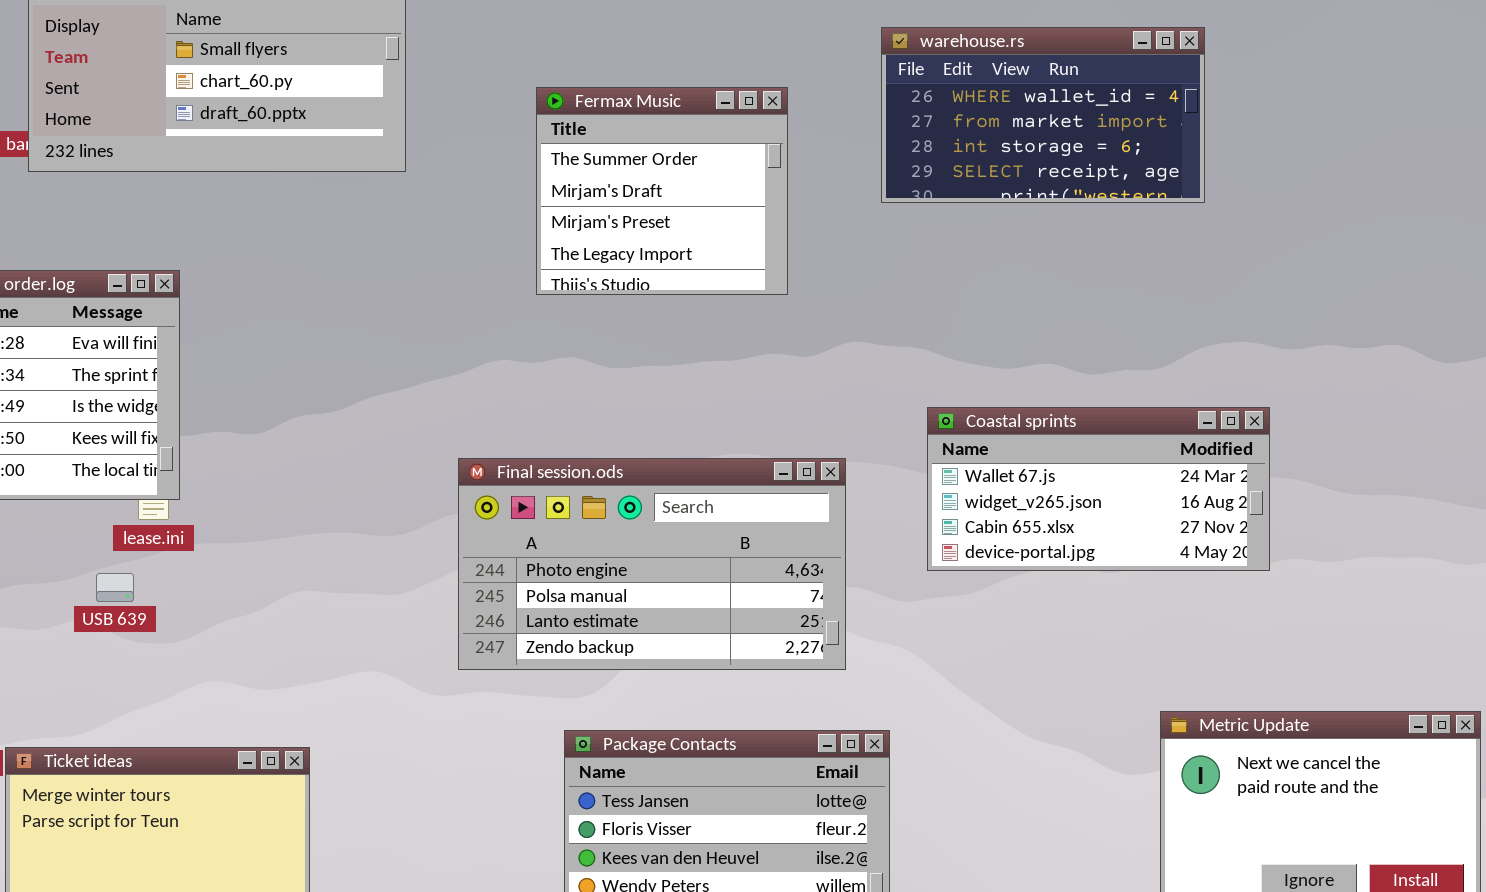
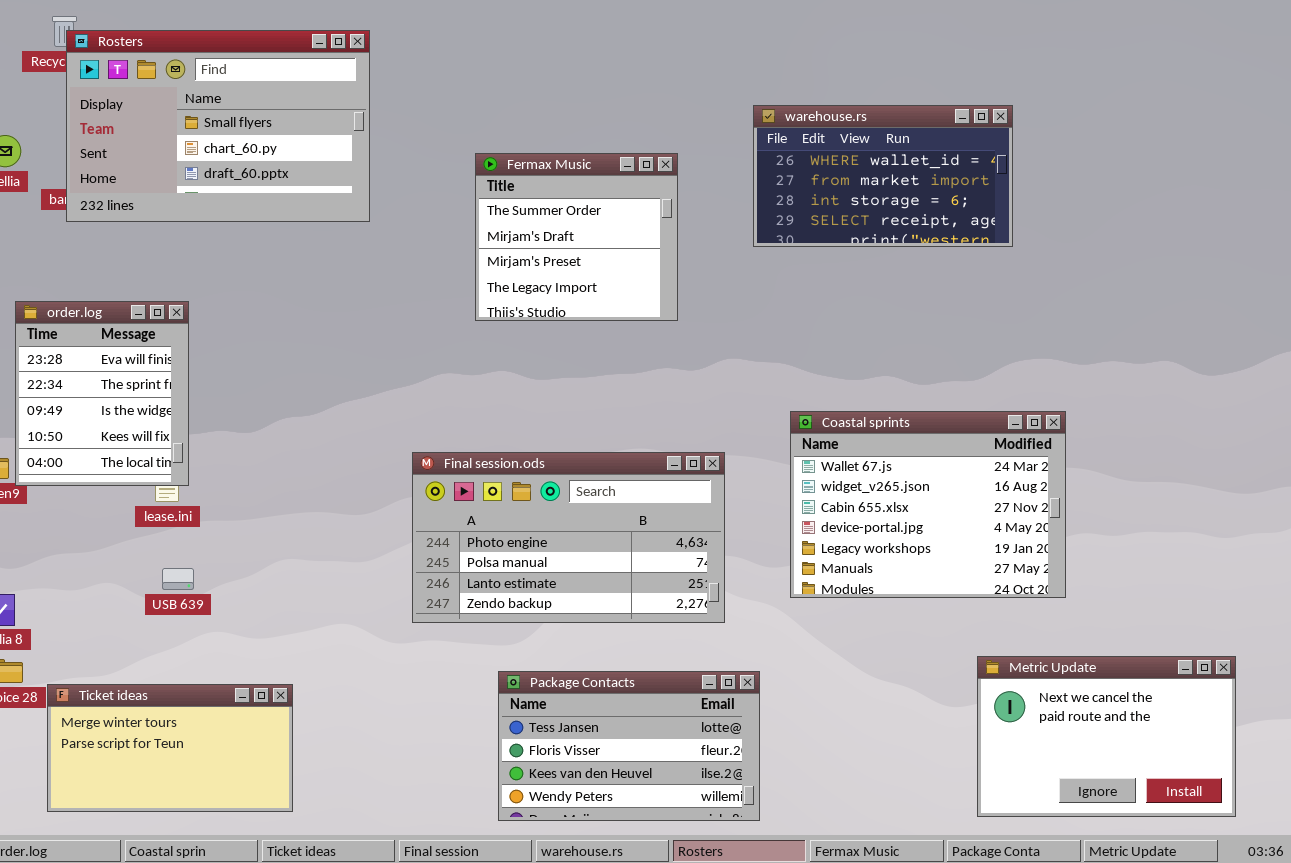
Coastal sprints: [927,407,1270,571] -> [790,411,1066,598], resized
USB 639: [96,573,134,602] -> [162,568,194,590], moved

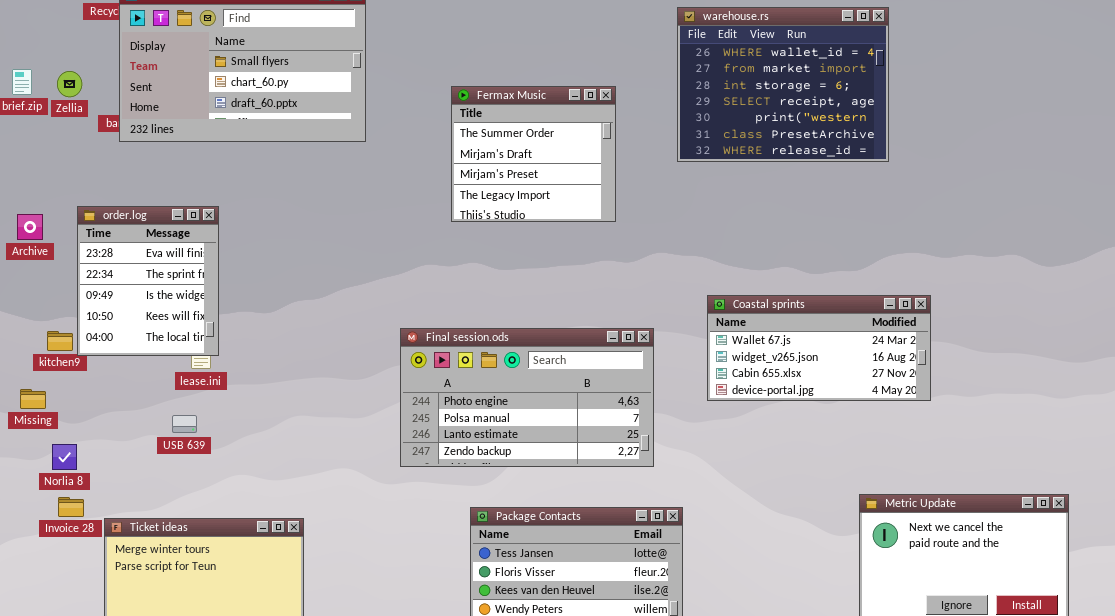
warehouse.rs: [753,105,1013,247] -> [677,7,889,162], resized
Coastal sprints: [790,411,1066,598] -> [707,295,931,401], resized
USB 639: [162,568,194,590] -> [172,415,197,433], moved

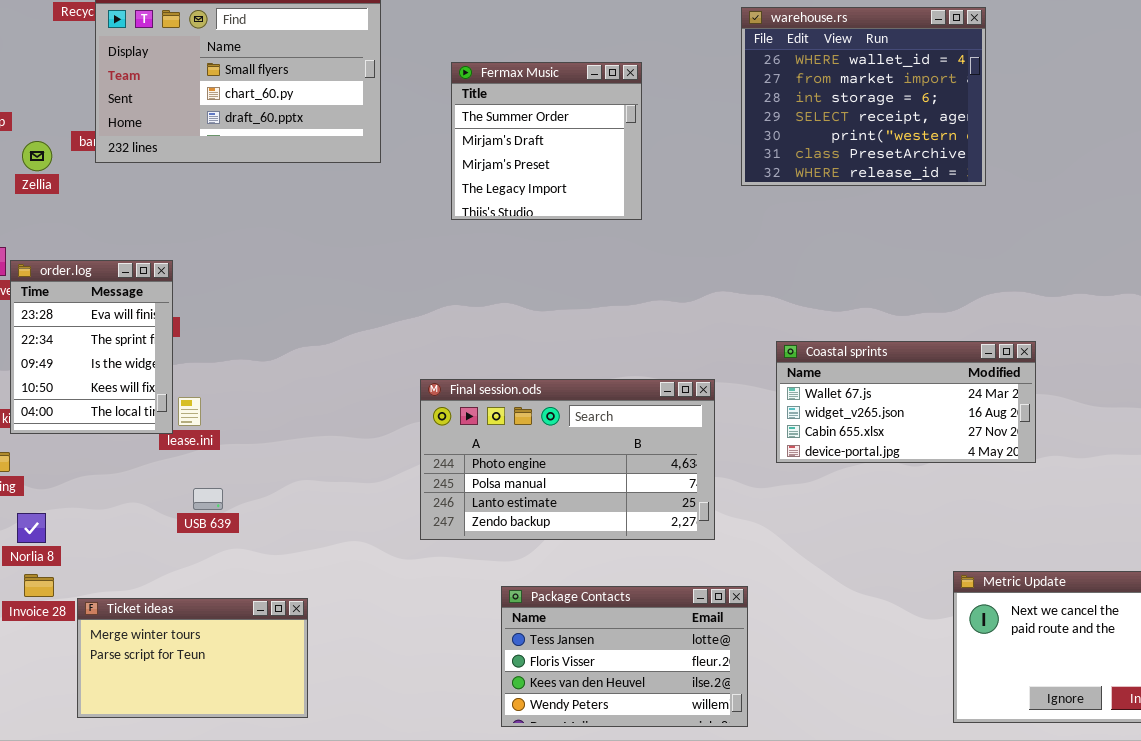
Zellia: [57,71,82,97] -> [22,141,52,171], moved
Fermax Music: [451,86,616,222] -> [451,62,642,220], moved
order.log: [77,206,219,356] -> [10,260,173,434], moved
USB 639: [172,415,197,433] -> [193,488,223,510], moved

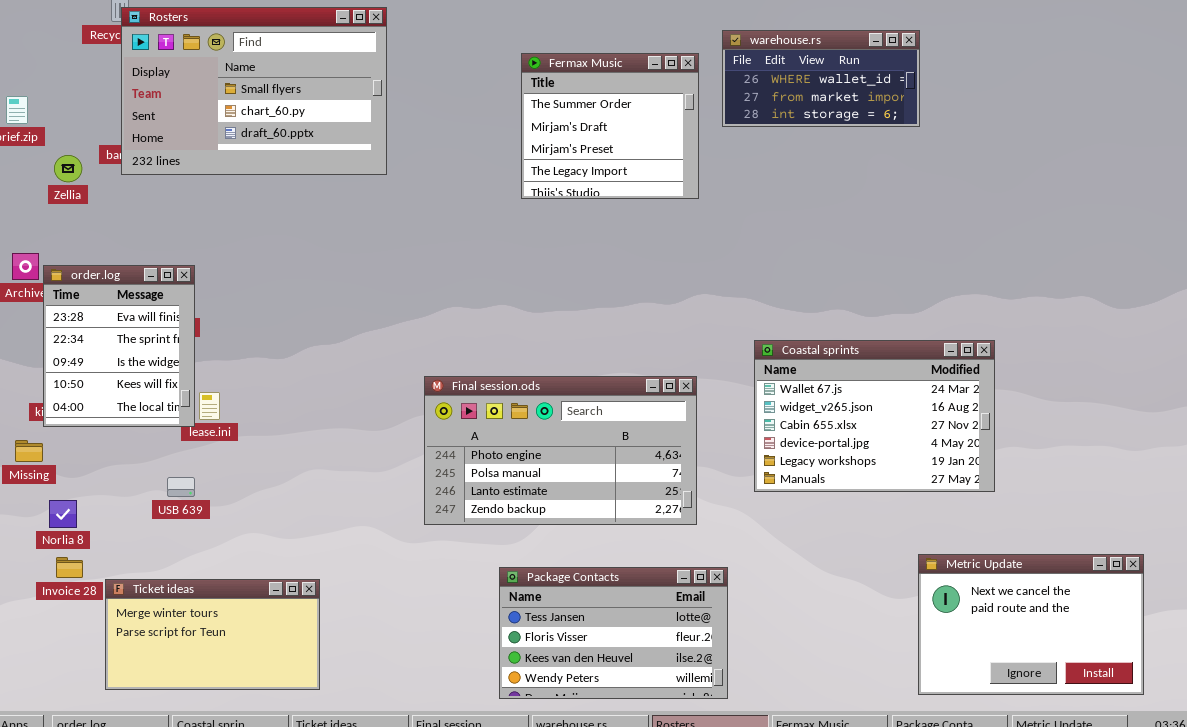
warehouse.rs: [741,7,986,186] -> [722,30,920,127], resized
Fermax Music: [451,62,642,220] -> [521,53,699,199], moved
Coastal sprints: [776,341,1036,463] -> [754,340,995,492], resized
USB 639: [193,488,223,510] -> [167,477,195,497], moved

